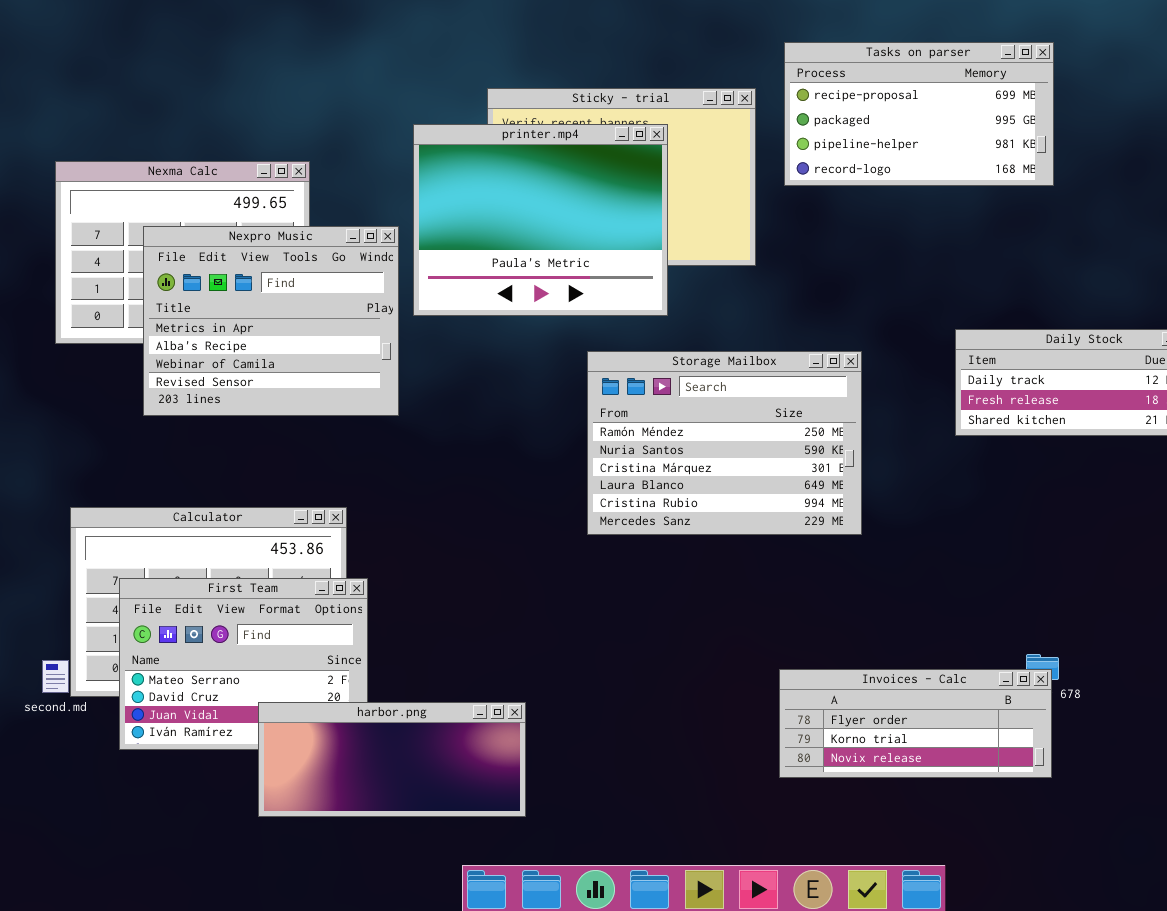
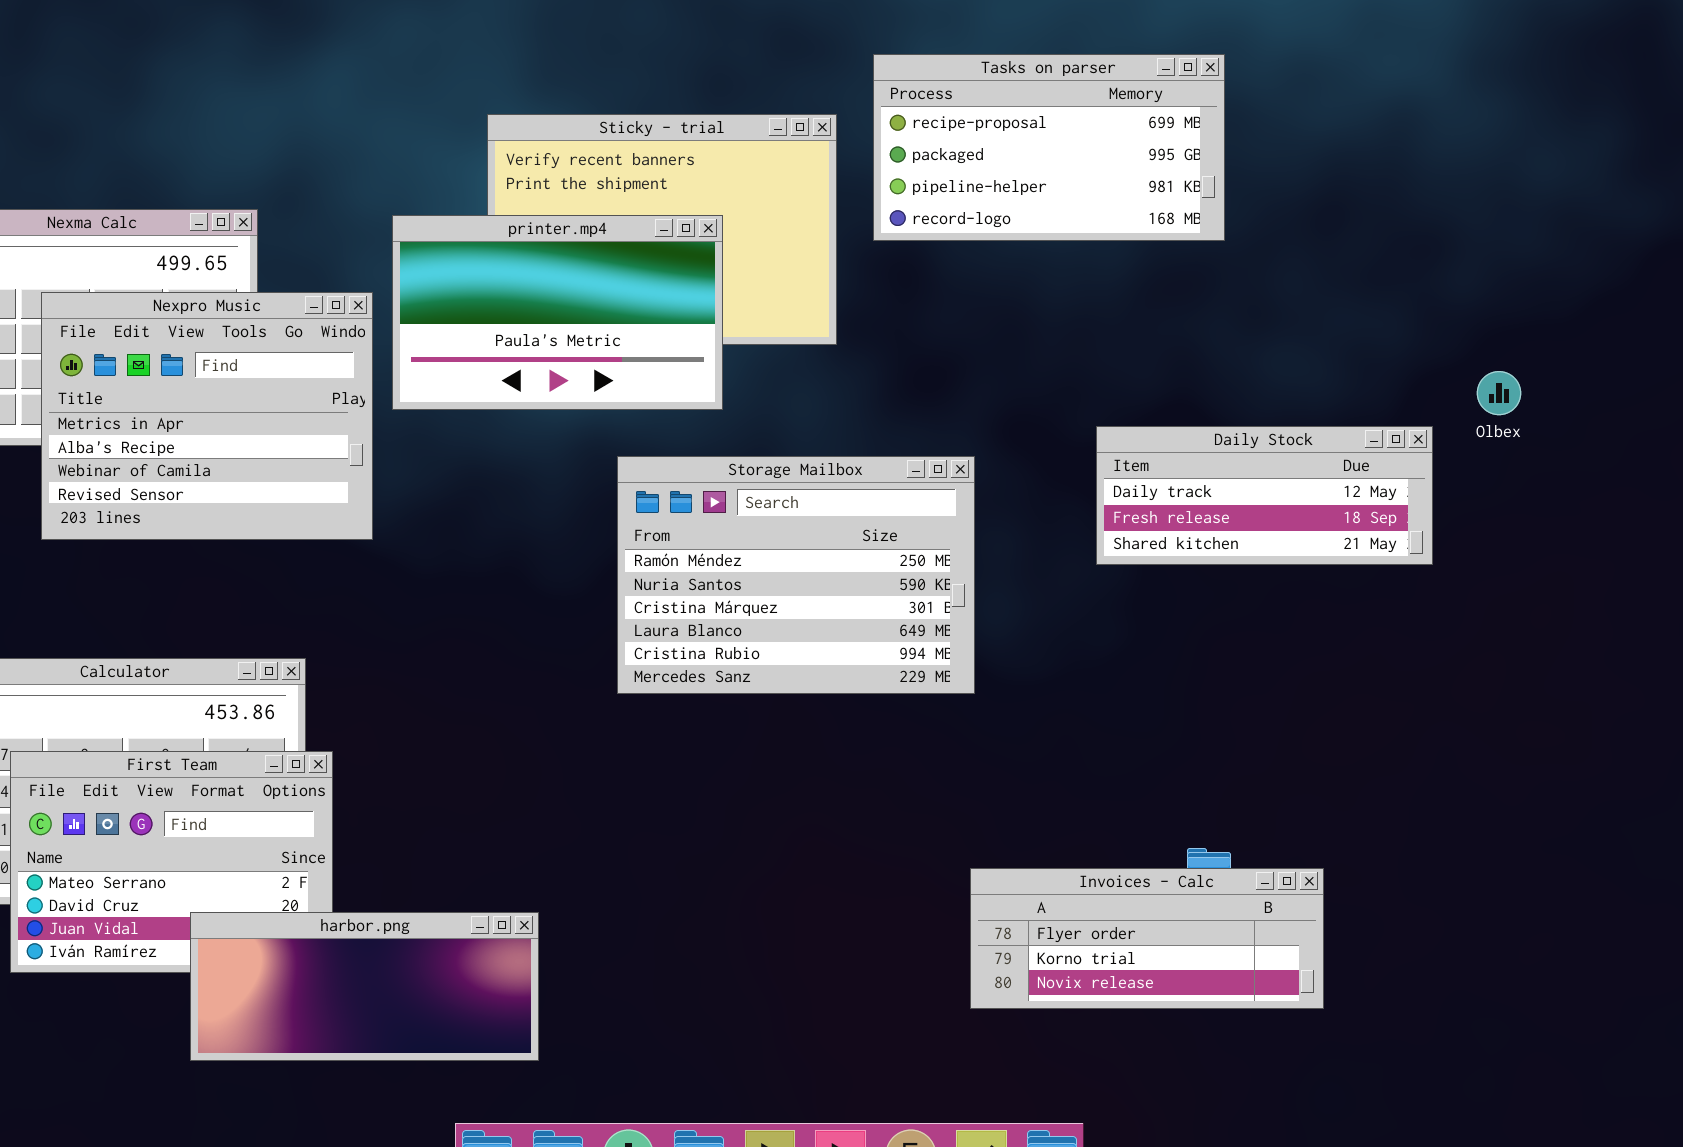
printer.mp4: [413,124,668,316] -> [392,215,723,410], resized
Invoices - Calc: [779,669,1052,778] -> [970,868,1324,1009], moved

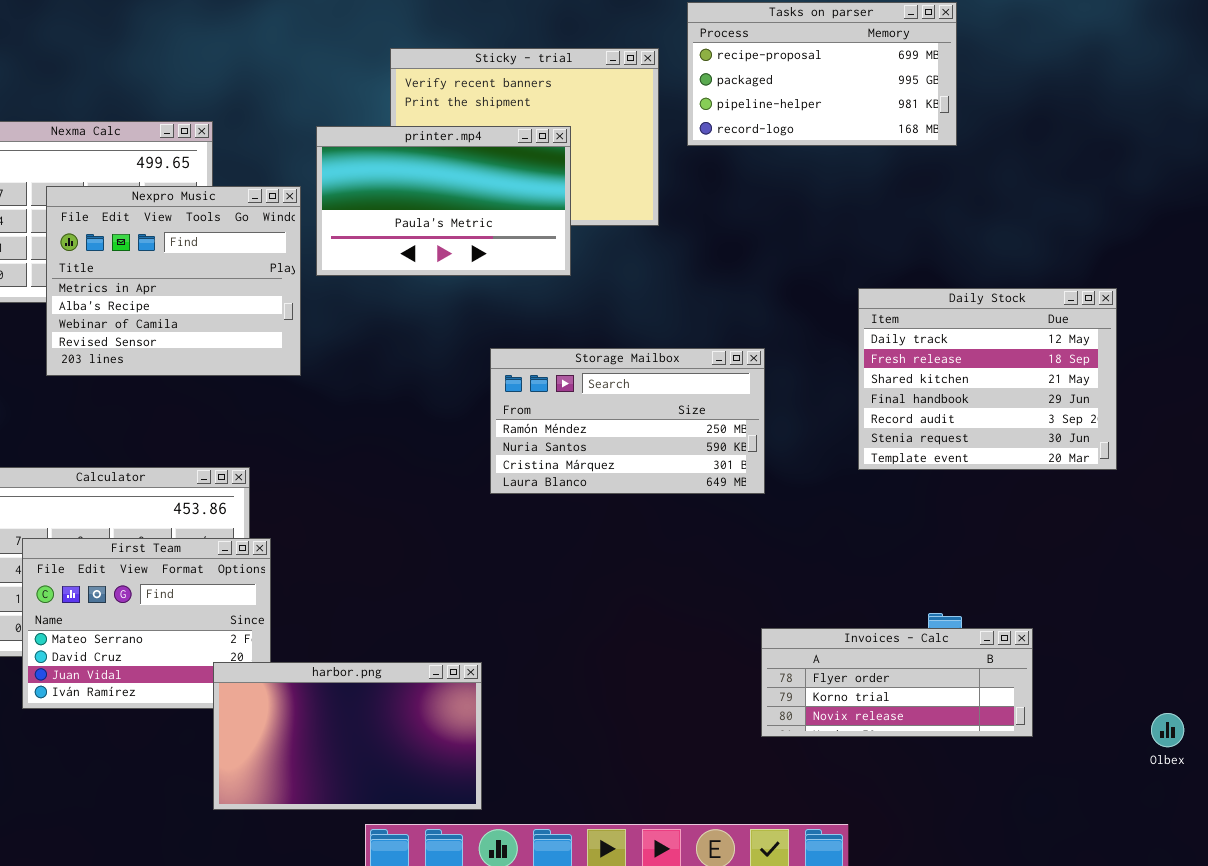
Olbex: [1477,371,1521,415] -> [1151,713,1184,747], moved
Daily Stock: [1096,426,1433,565] -> [858,288,1117,470], resized
Storage Mailbox: [617,456,975,694] -> [490,348,765,494], resized
harbor.png: [190,912,539,1061] -> [213,662,482,810], moved, resized

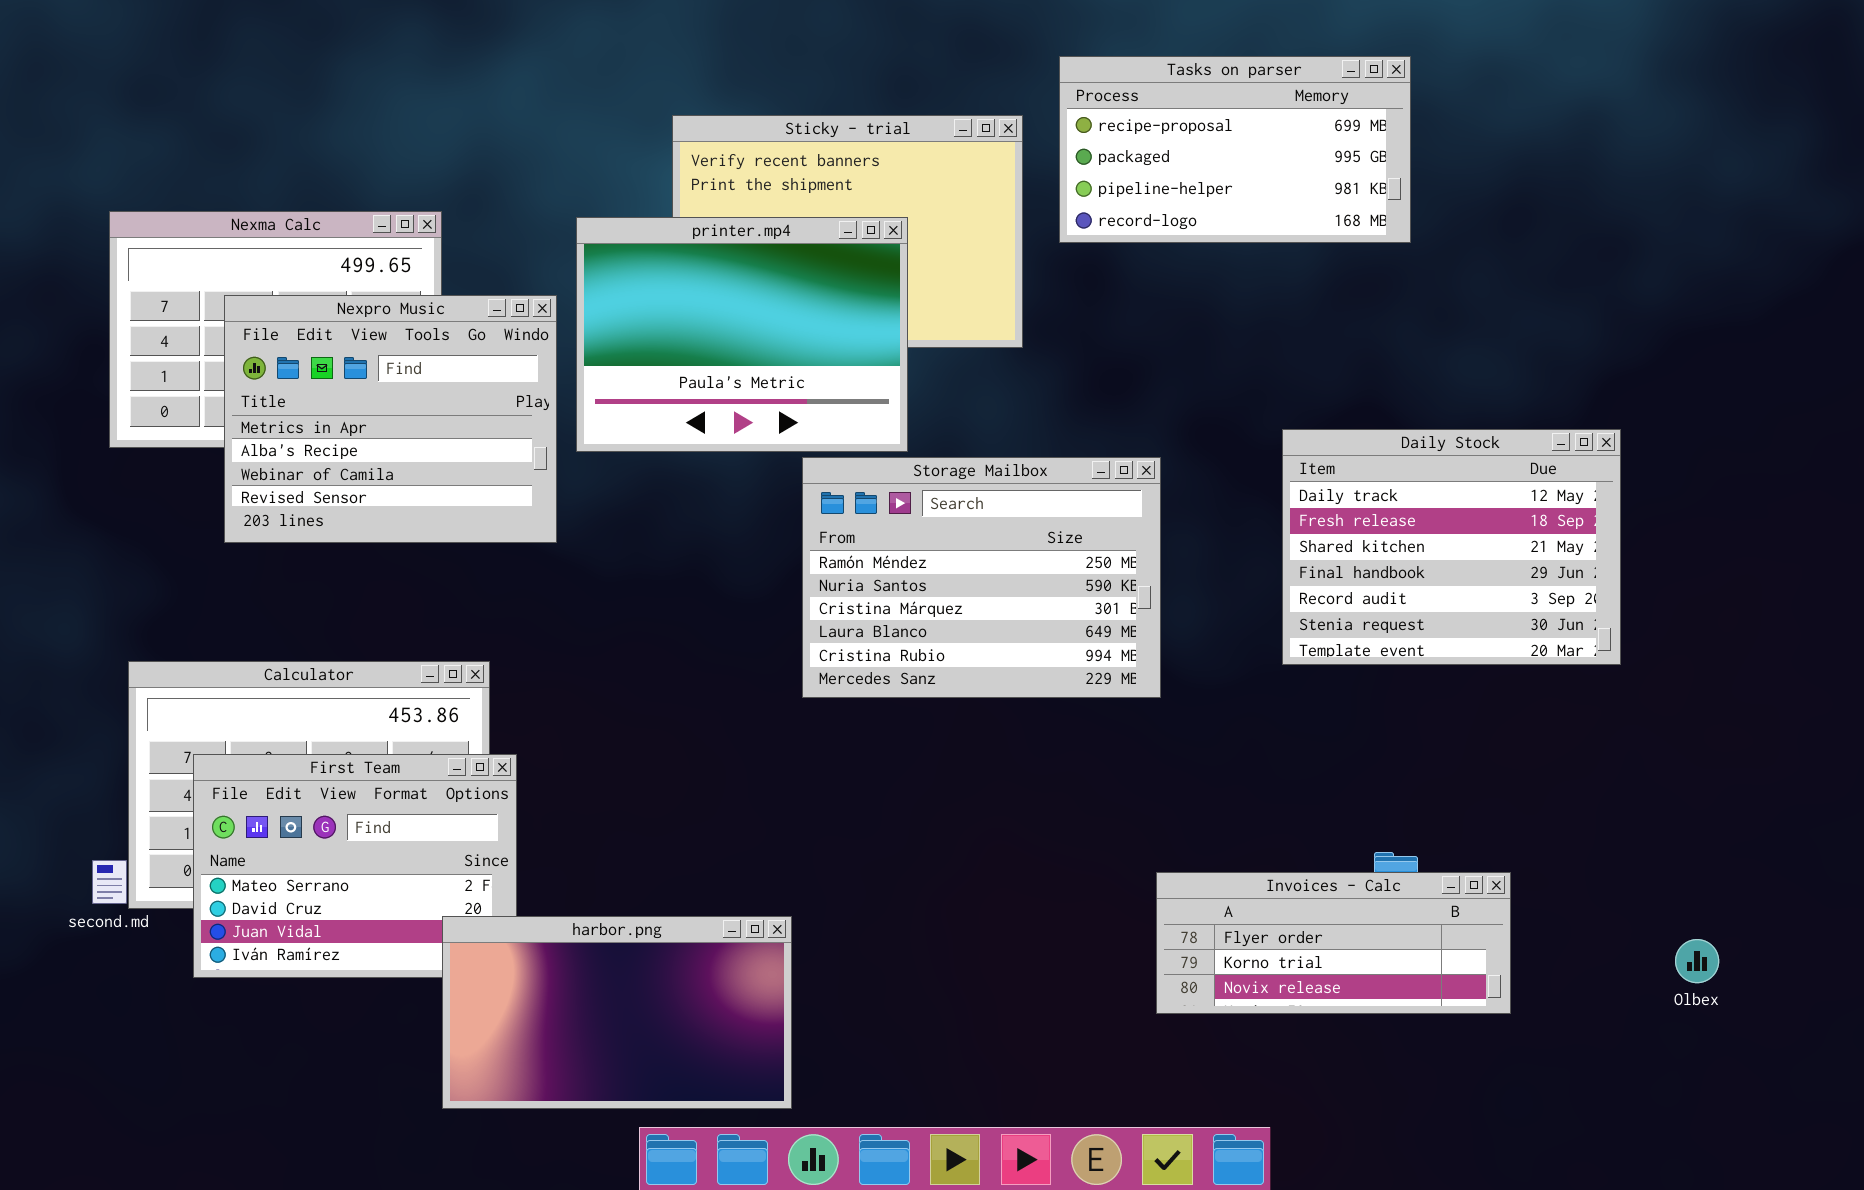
printer.mp4: [316,126,571,276] -> [576,217,908,452], resized
Storage Mailbox: [490,348,765,494] -> [802,457,1161,698], resized
Olbex: [1151,713,1184,747] -> [1675,939,1719,983], moved

